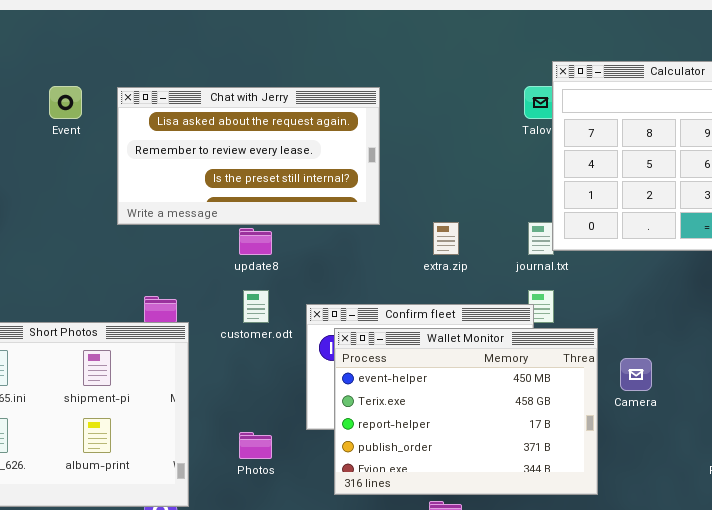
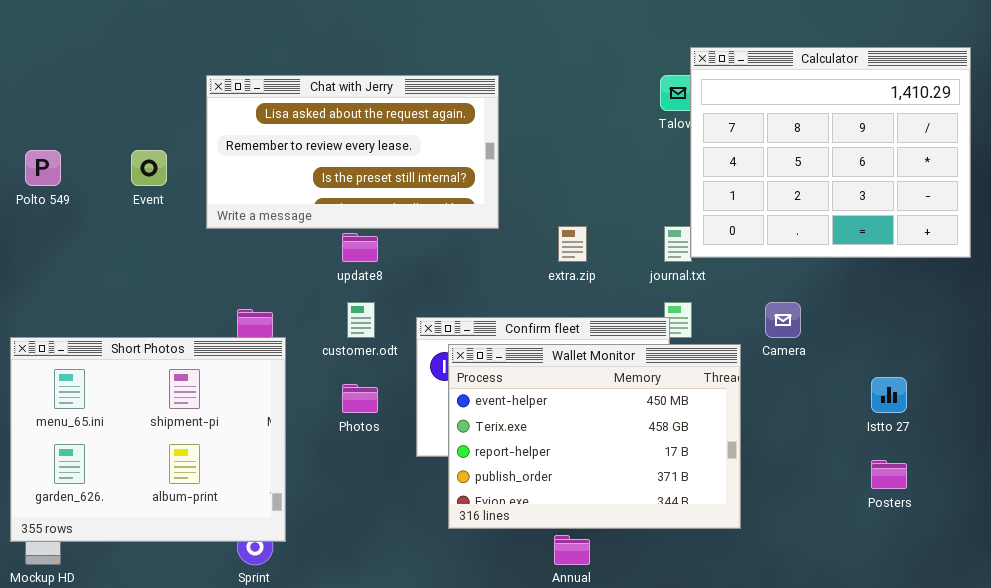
Event: [49,86,82,119] -> [131,150,167,186], moved
Camera: [620,358,652,391] -> [765,302,801,338], moved
Photos: [239,432,272,459] -> [342,384,378,413], moved

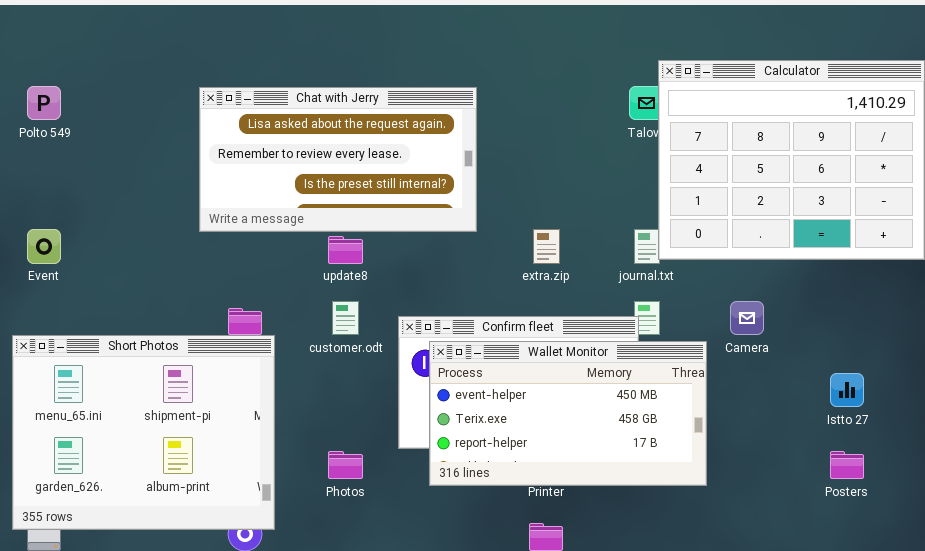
Polto 549: [25,150,61,186] -> [27,86,61,120], moved
Event: [131,150,167,186] -> [27,229,61,264], moved
Wallet Monitor: [448,344,741,529] -> [429,341,707,486], resized
Photos: [342,384,378,413] -> [328,451,363,479], moved

